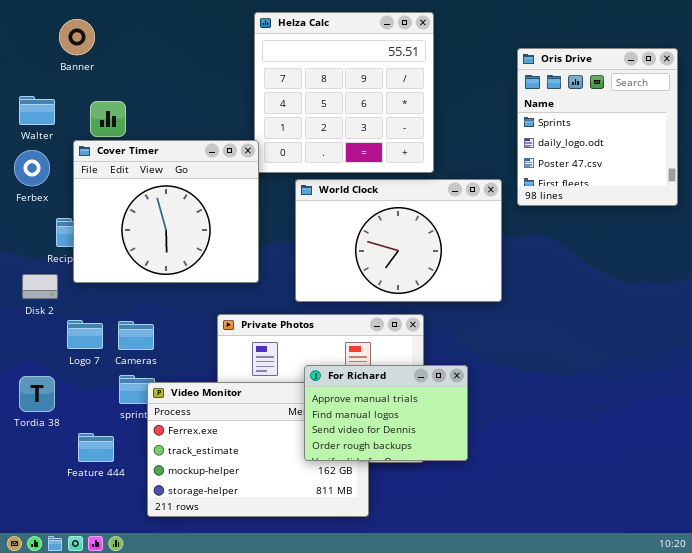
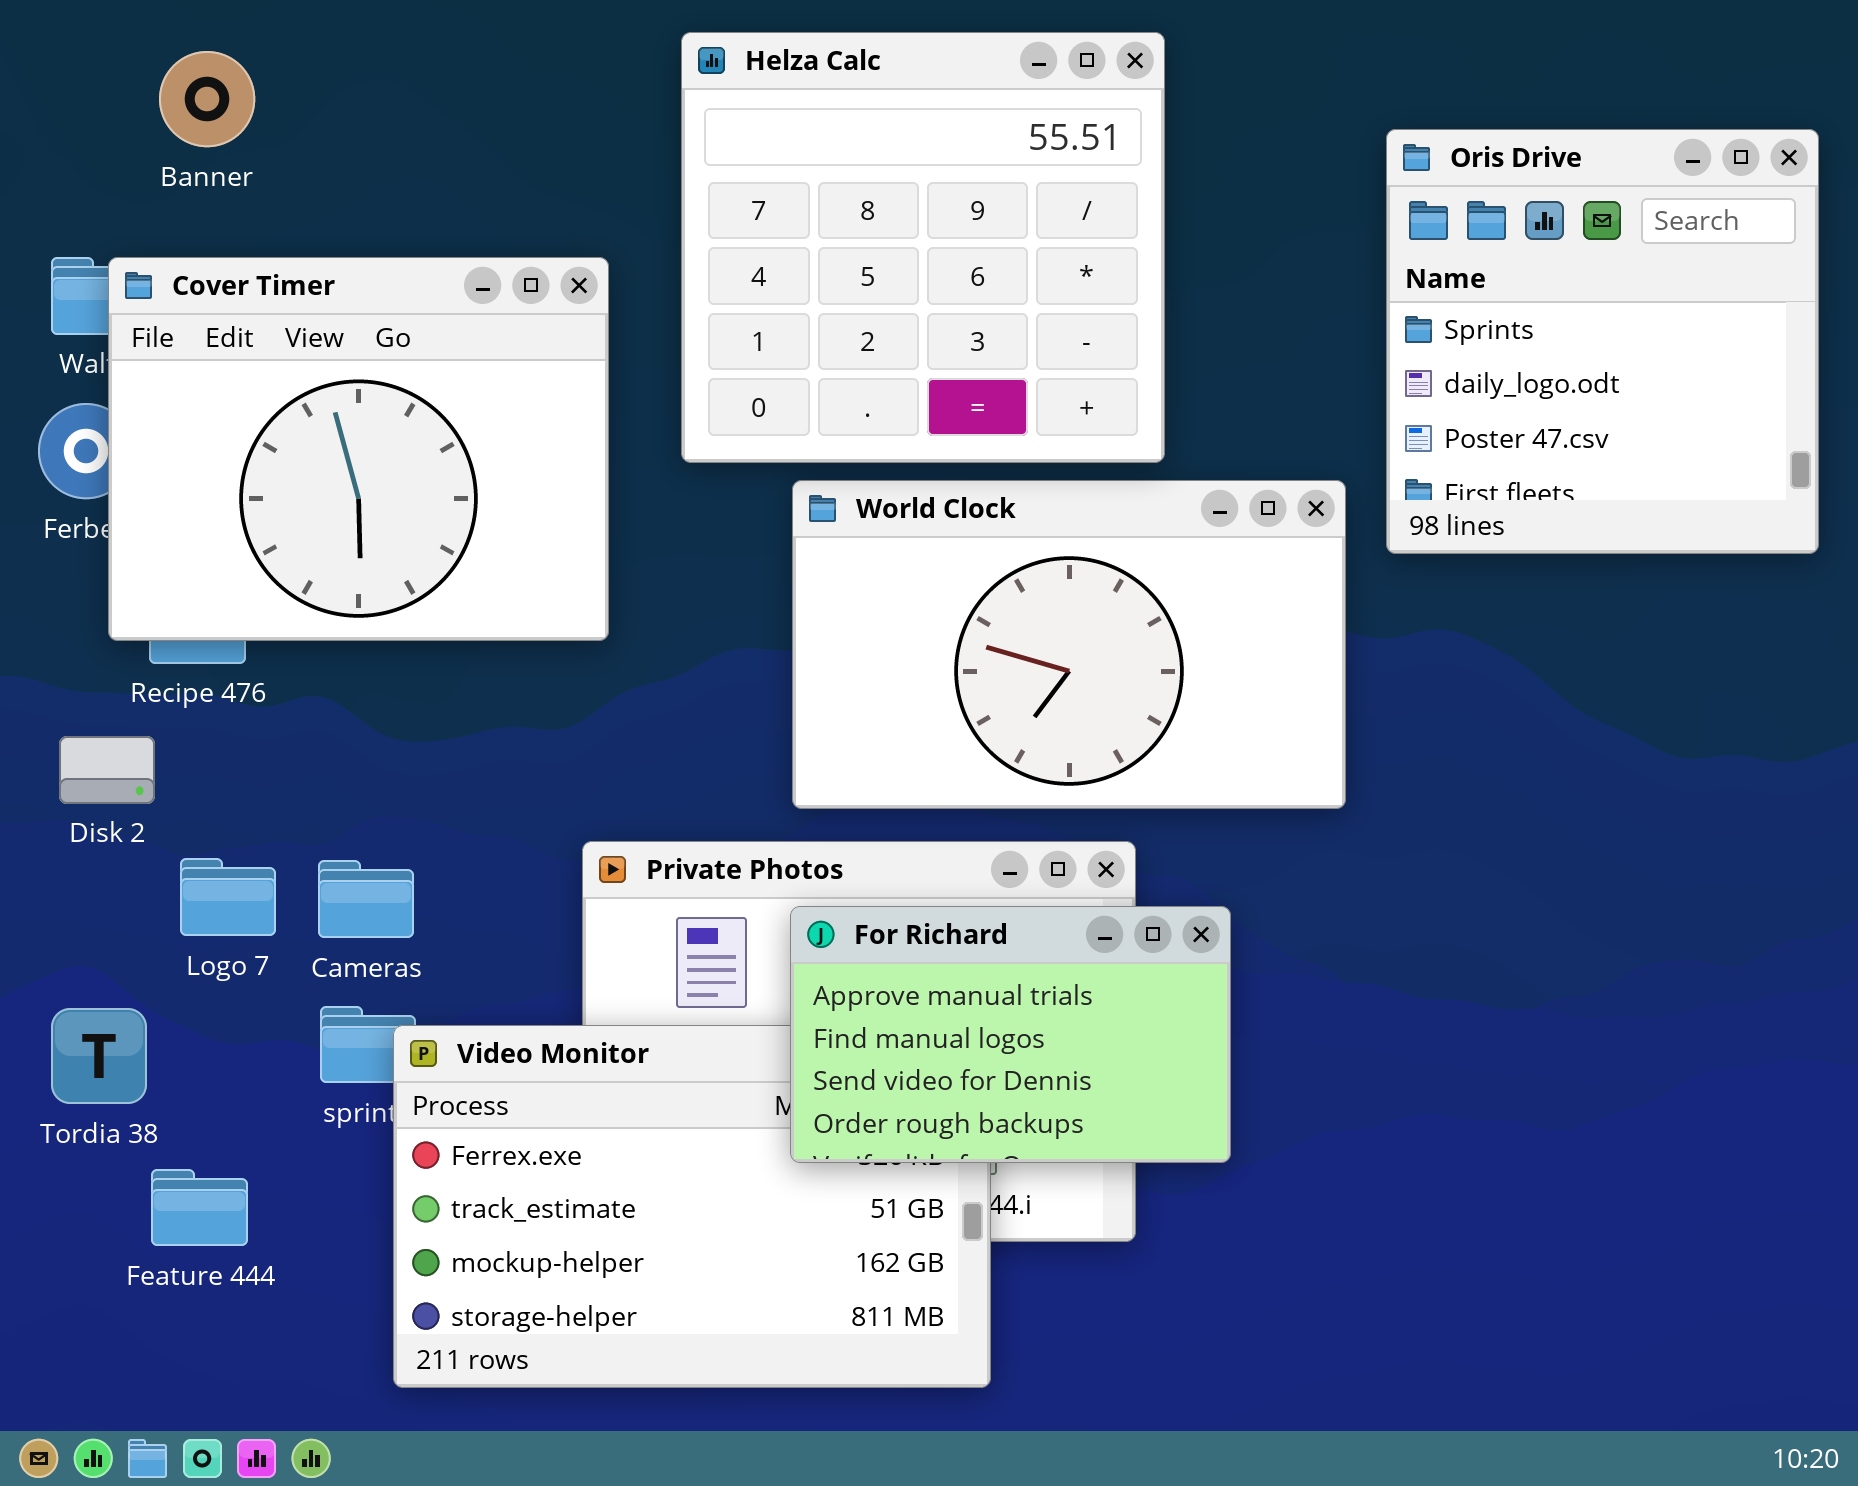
Cover Timer: [73,140,259,283] -> [108,257,609,641], moved
For Richard: [304,365,468,461] -> [790,906,1231,1163], moved
Feature 444: [78,433,114,462] -> [151,1169,248,1246], moved

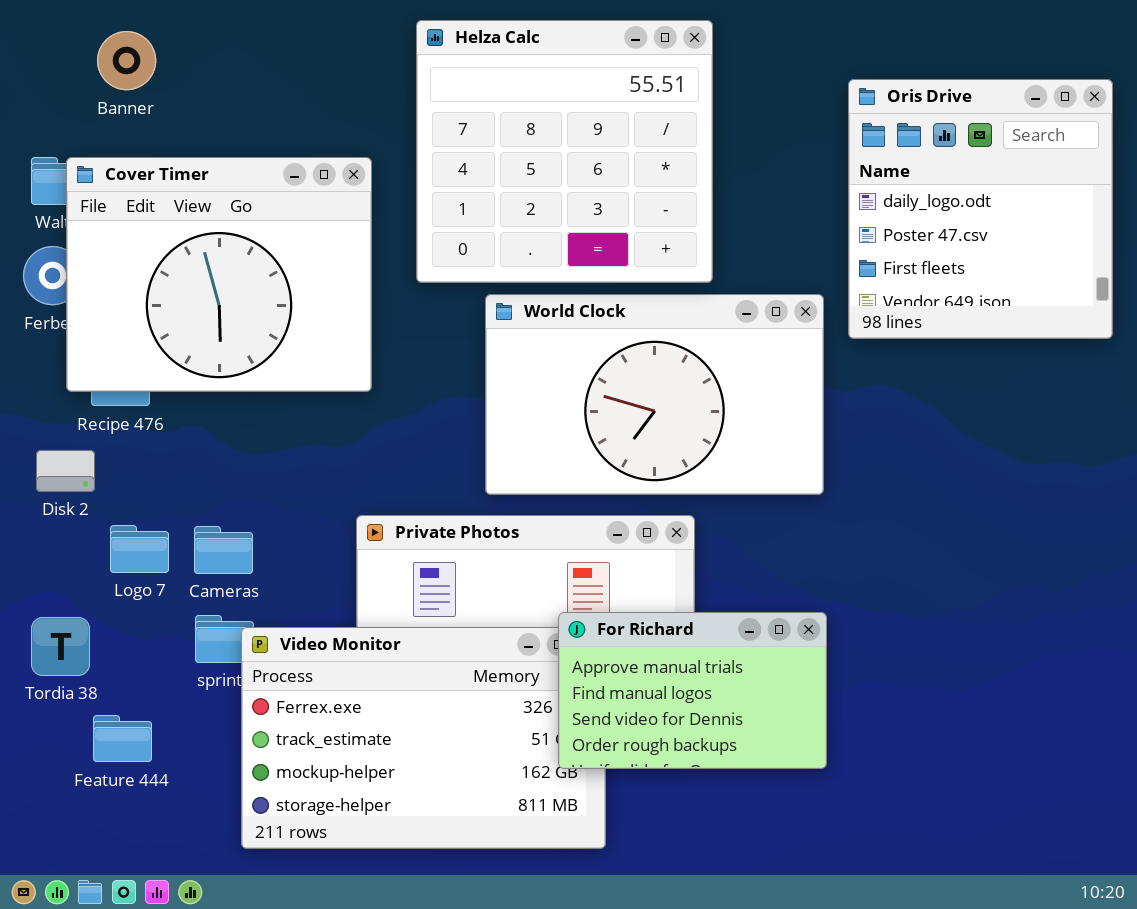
Oris Drive: [1386,129,1819,554] -> [848,79,1113,339], scrolled down 1 row
For Richard: [790,906,1231,1163] -> [558,612,827,769], moved

